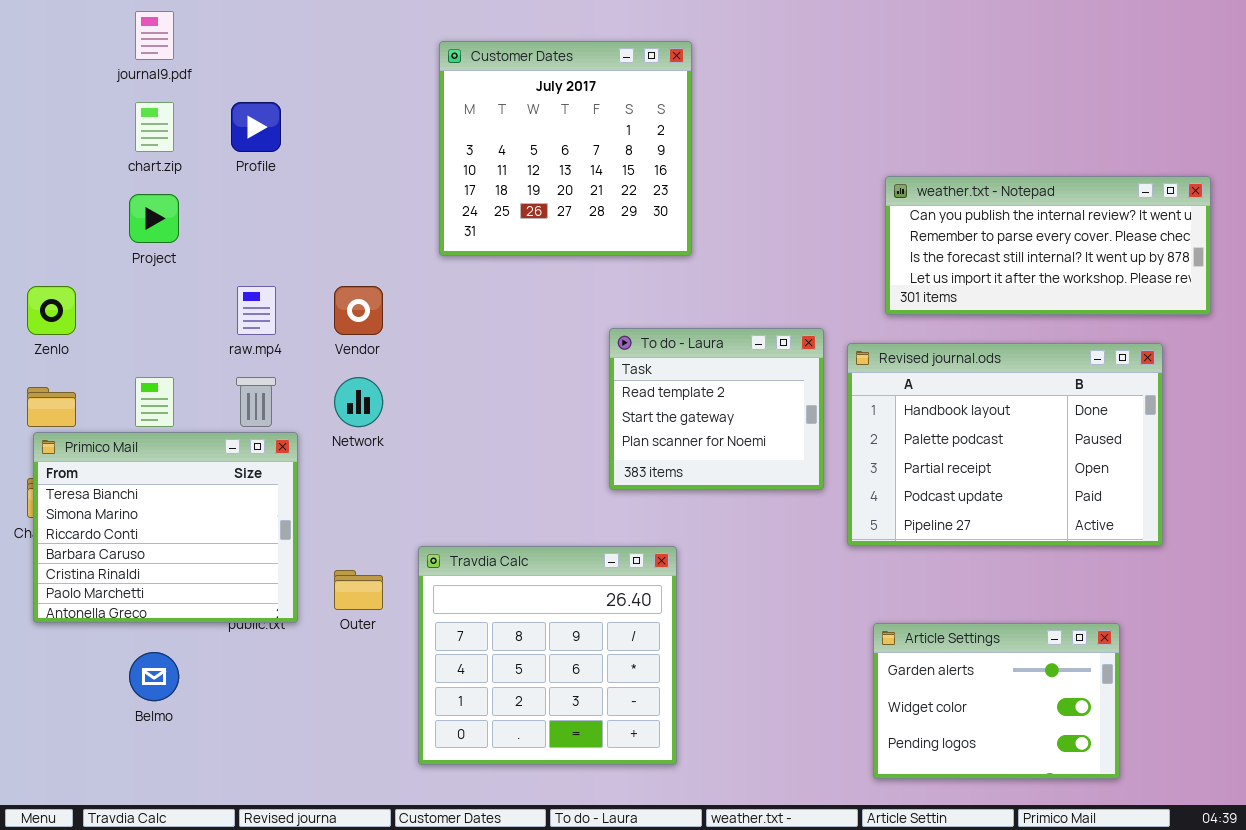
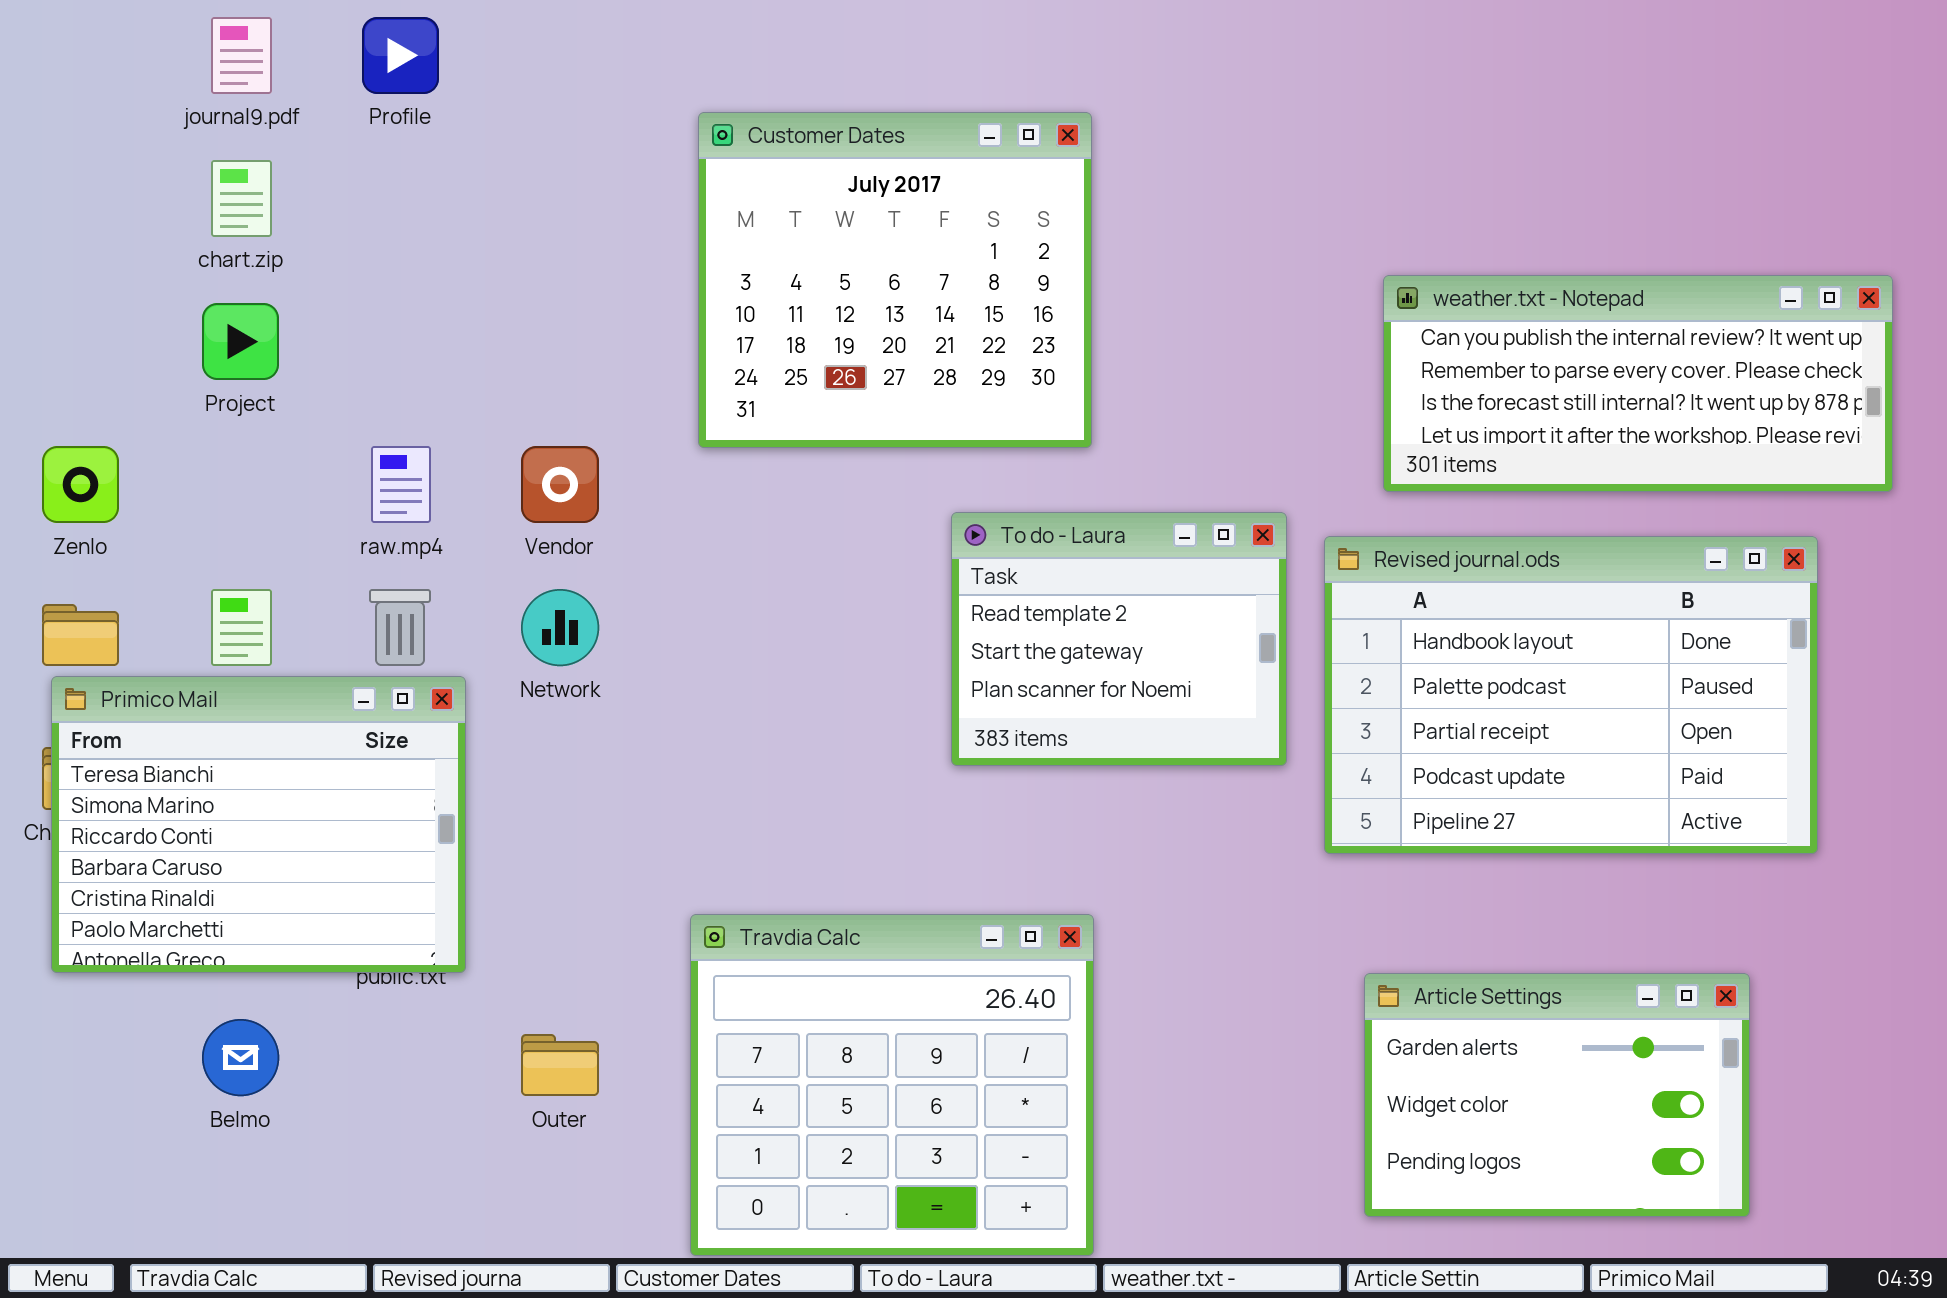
Customer Dates: [439,41,692,256] -> [698,112,1092,448], moved
Profile: [231,102,281,152] -> [362,17,439,94], moved
Travdia Calc: [418,546,677,765] -> [690,914,1094,1256], moved
Outer: [334,570,383,610] -> [521,1034,599,1096], moved

